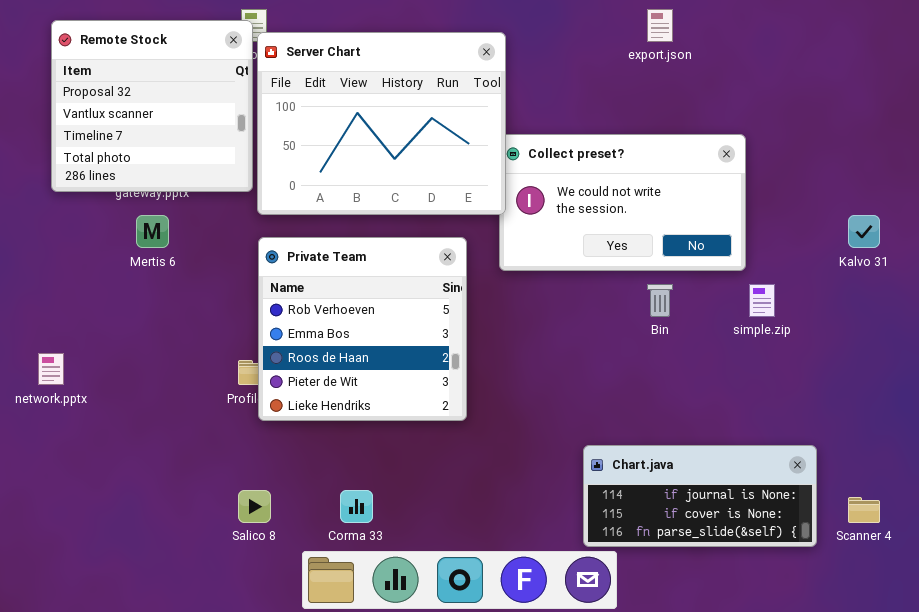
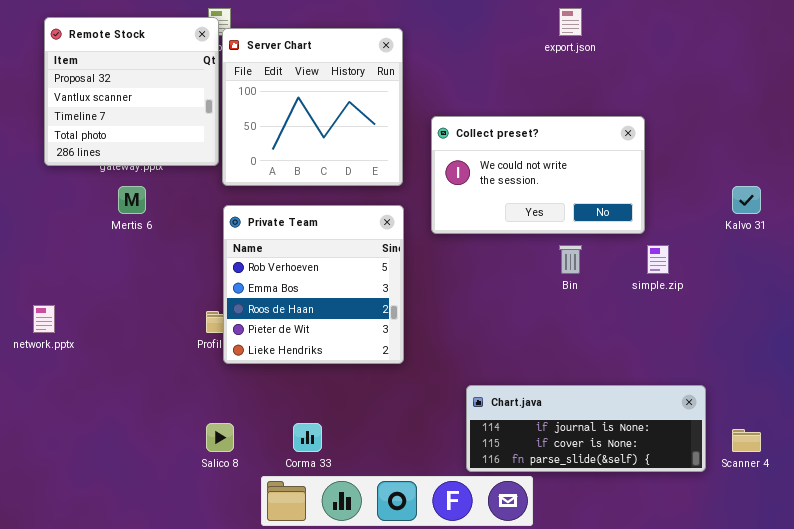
Server Chart: [257,32,506,215] -> [222,28,403,186], resized
Chart.java: [583,445,817,547] -> [466,385,706,472], resized

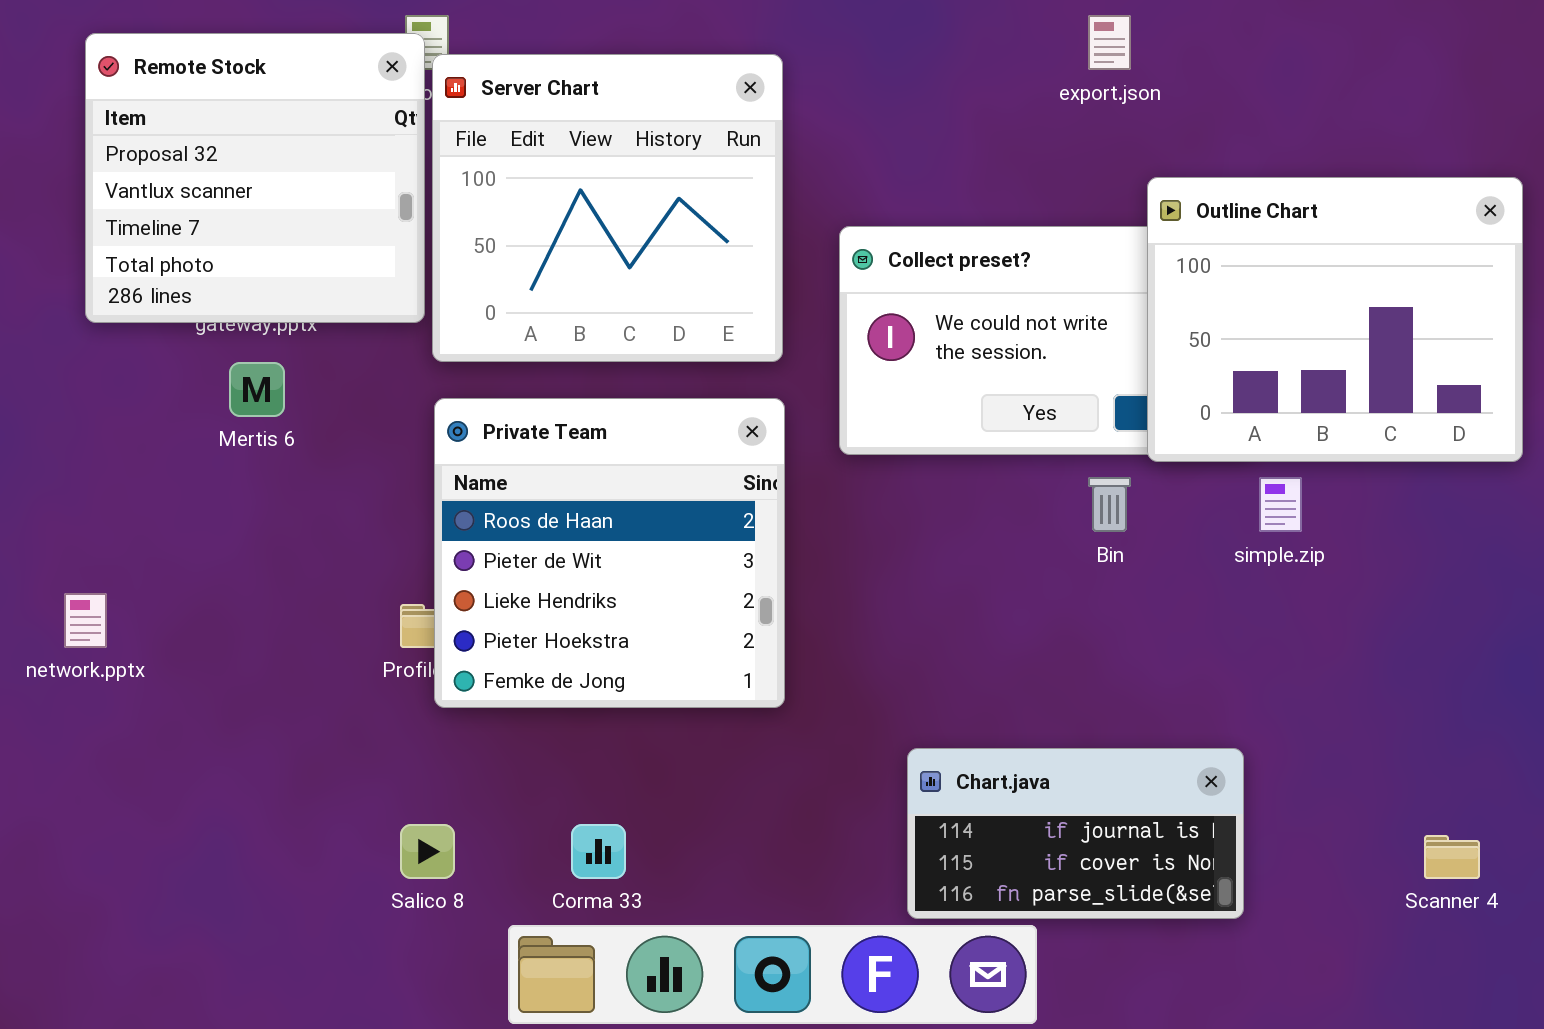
Outline Chart: none -> [1147,177,1523,462], opened
Private Team: [223,205,404,364] -> [434,398,785,708], scrolled down 2 rows
Chart.java: [466,385,706,472] -> [907,748,1244,919], resized

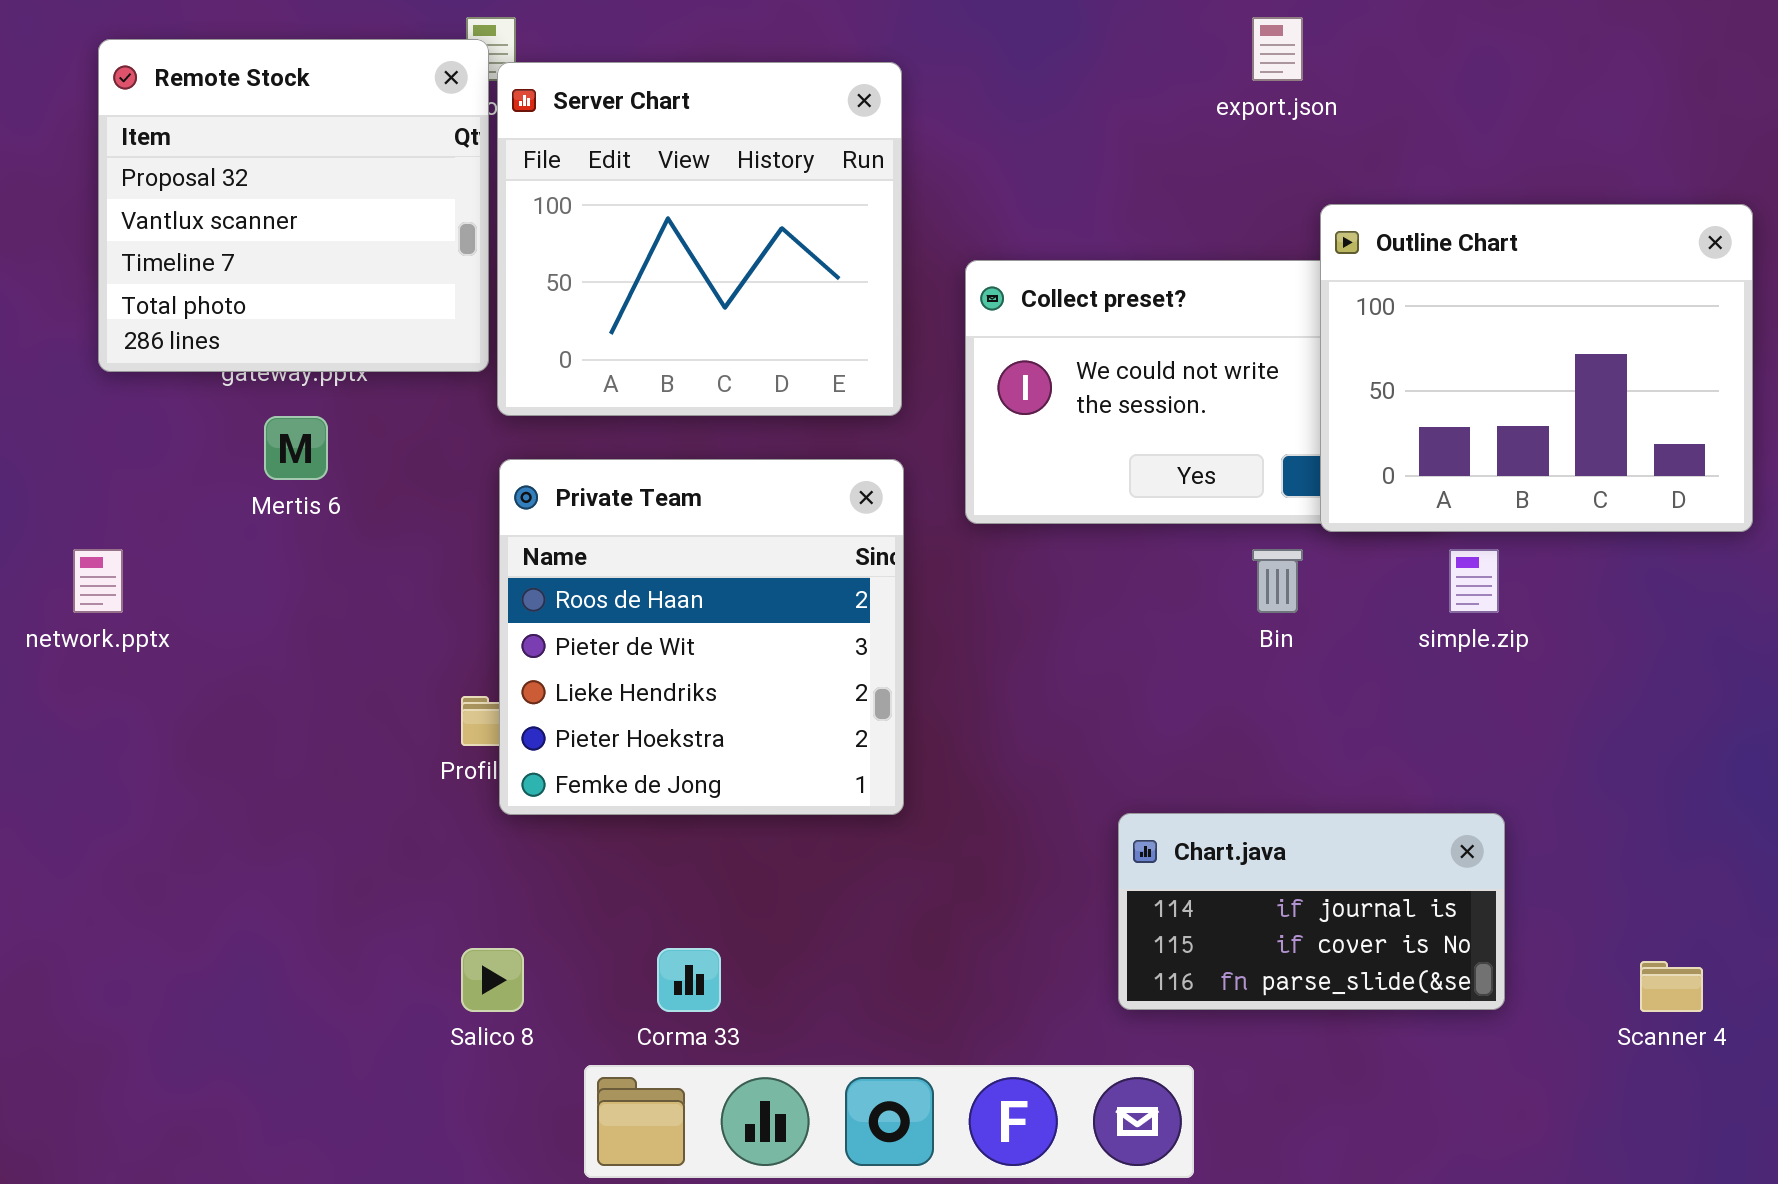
network.pptx: [64,593,107,648] -> [73,549,123,613], moved
Chart.java: [907,748,1244,919] -> [1118,813,1505,1010], moved

